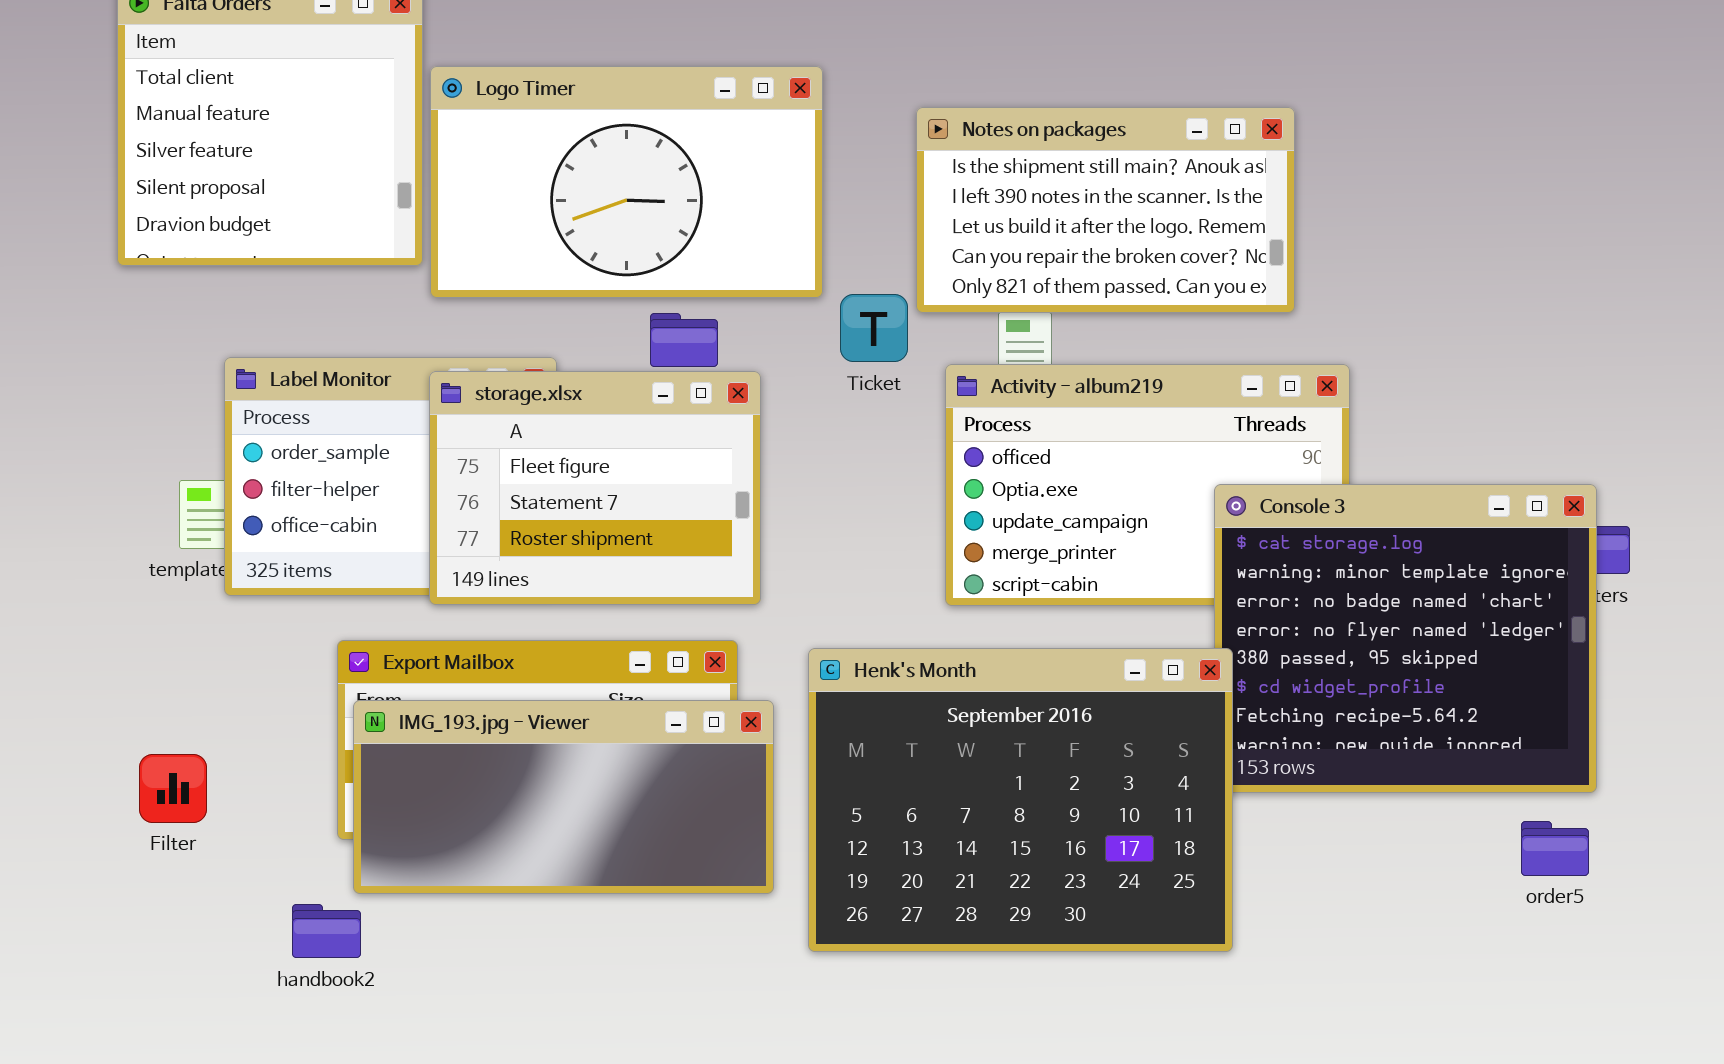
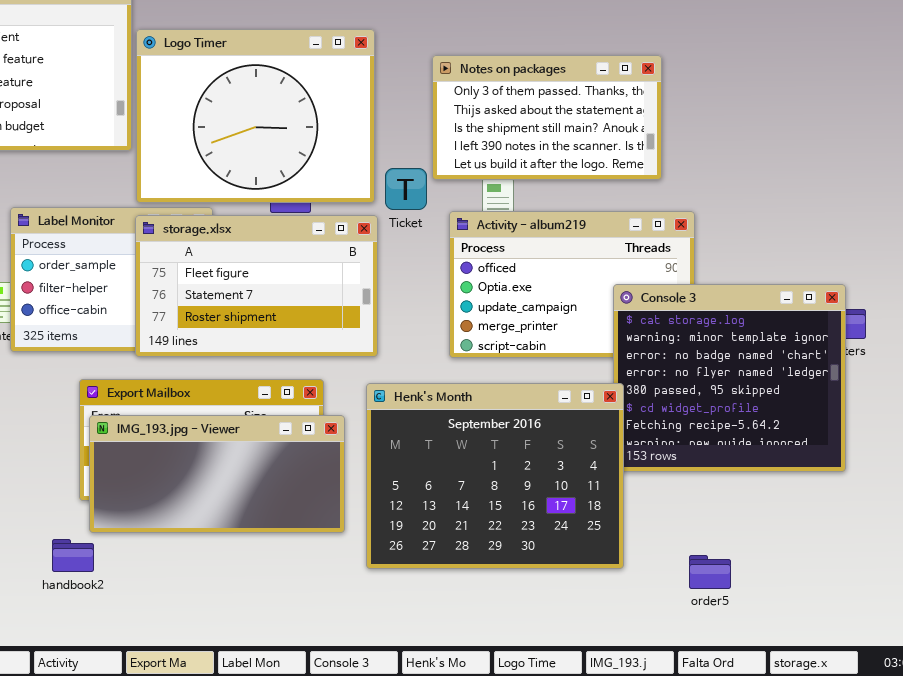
Logo Timer: [430,66,823,298] -> [136,29,375,203], resized
Notes on packages: [916,107,1295,313] -> [432,55,662,180], scrolled up 2 rows
storage.xlsx: [429,371,761,605] -> [135,215,378,357], resized
order5: [1521,821,1589,876] -> [689,555,731,589], moved

